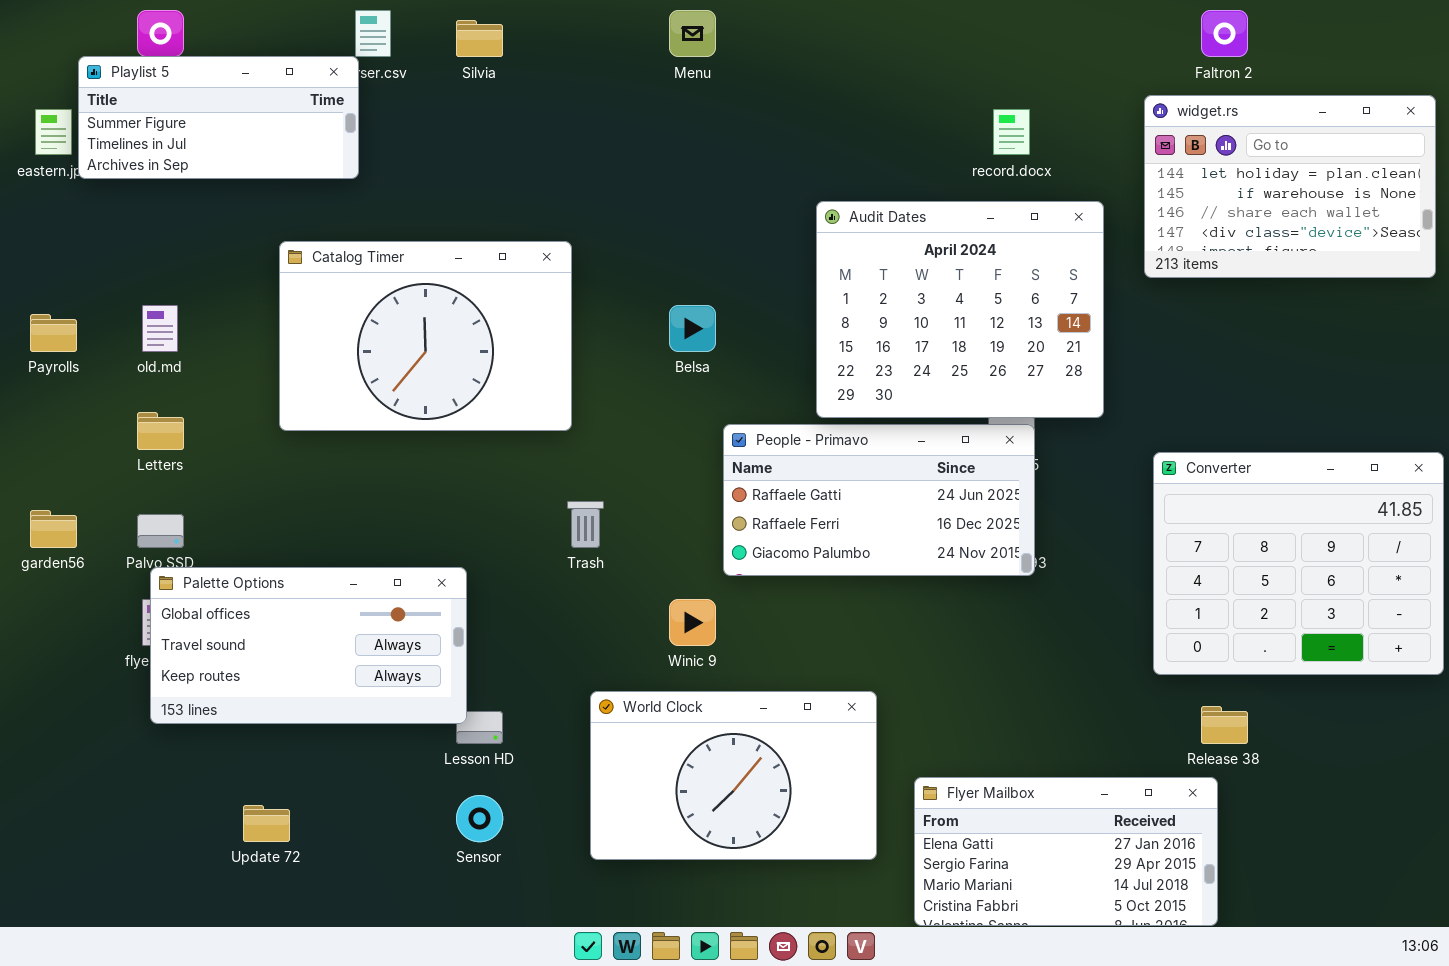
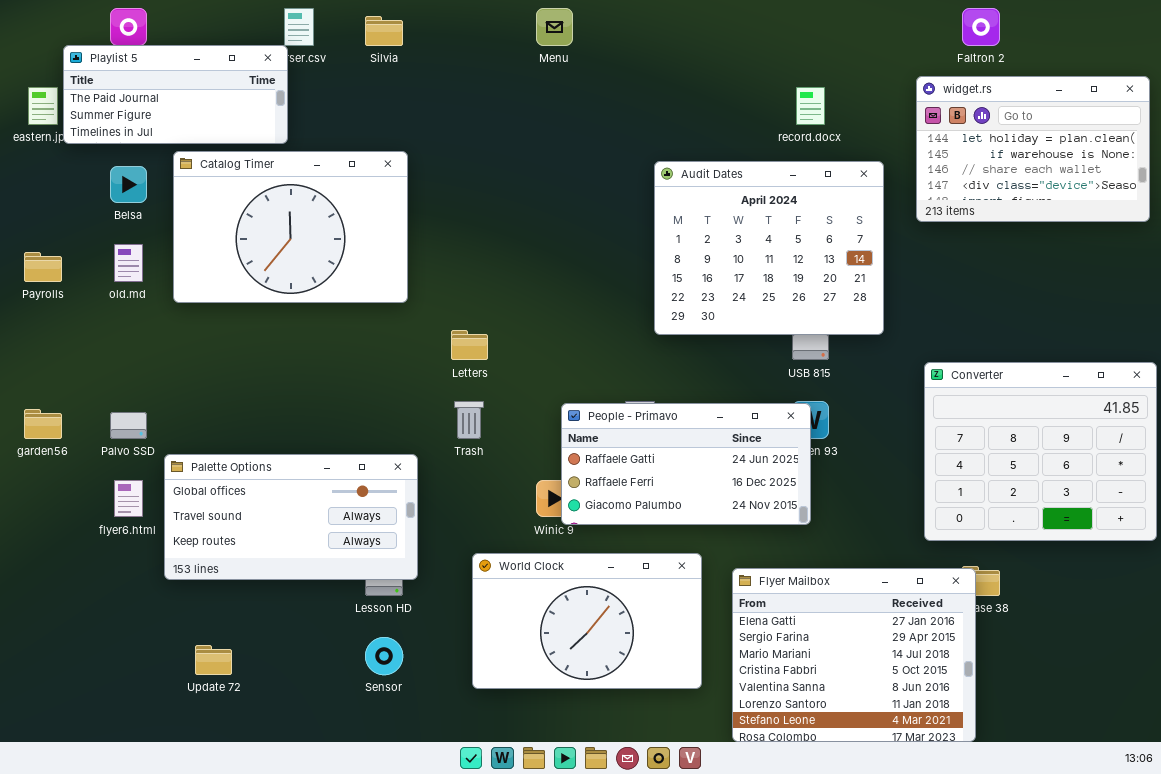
Playlist 5: [78,56,359,179] -> [63,45,288,144], scrolled up 1 row
Catalog Timer: [279,241,572,431] -> [173,151,408,303], moved
Belsa: [669,305,716,352] -> [110,166,147,203], moved
Letters: [137,412,184,450] -> [451,330,488,360], moved
People - Primavo: [723,424,1035,576] -> [561,403,811,525], moved
Palette Options: [150,567,467,724] -> [164,454,418,580], moved
Flyer Mailbox: [914,777,1218,926] -> [732,568,976,742], resized

